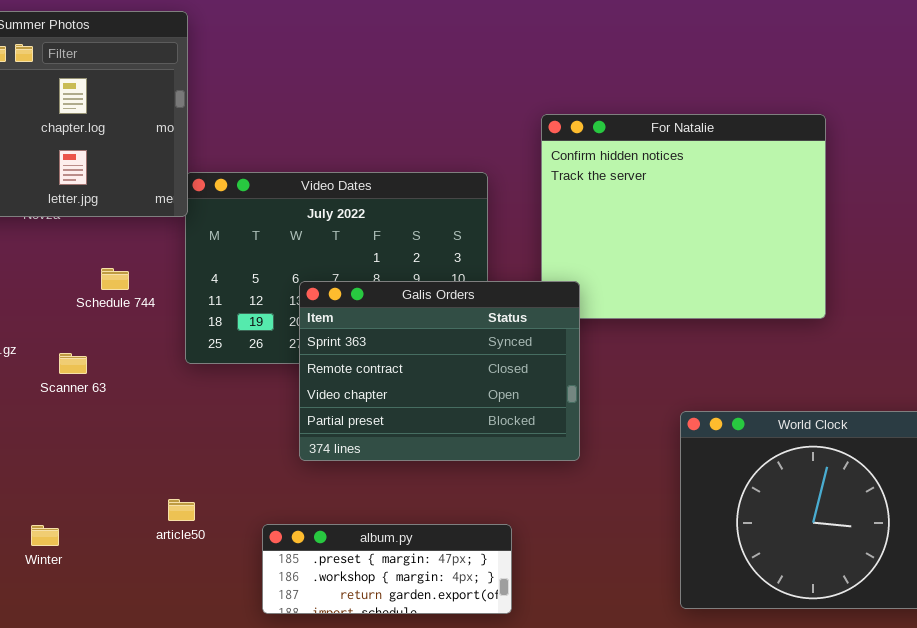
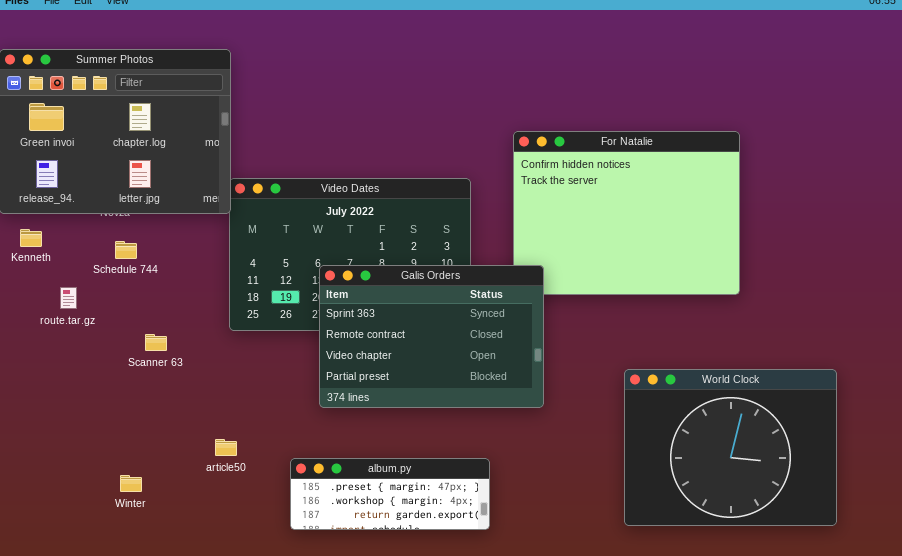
Schedule 744: [101,268,129,290] -> [115,241,137,259], moved
Scanner 63: [59,353,87,374] -> [145,334,167,351], moved
Winter: [31,525,59,546] -> [120,475,142,492], moved

